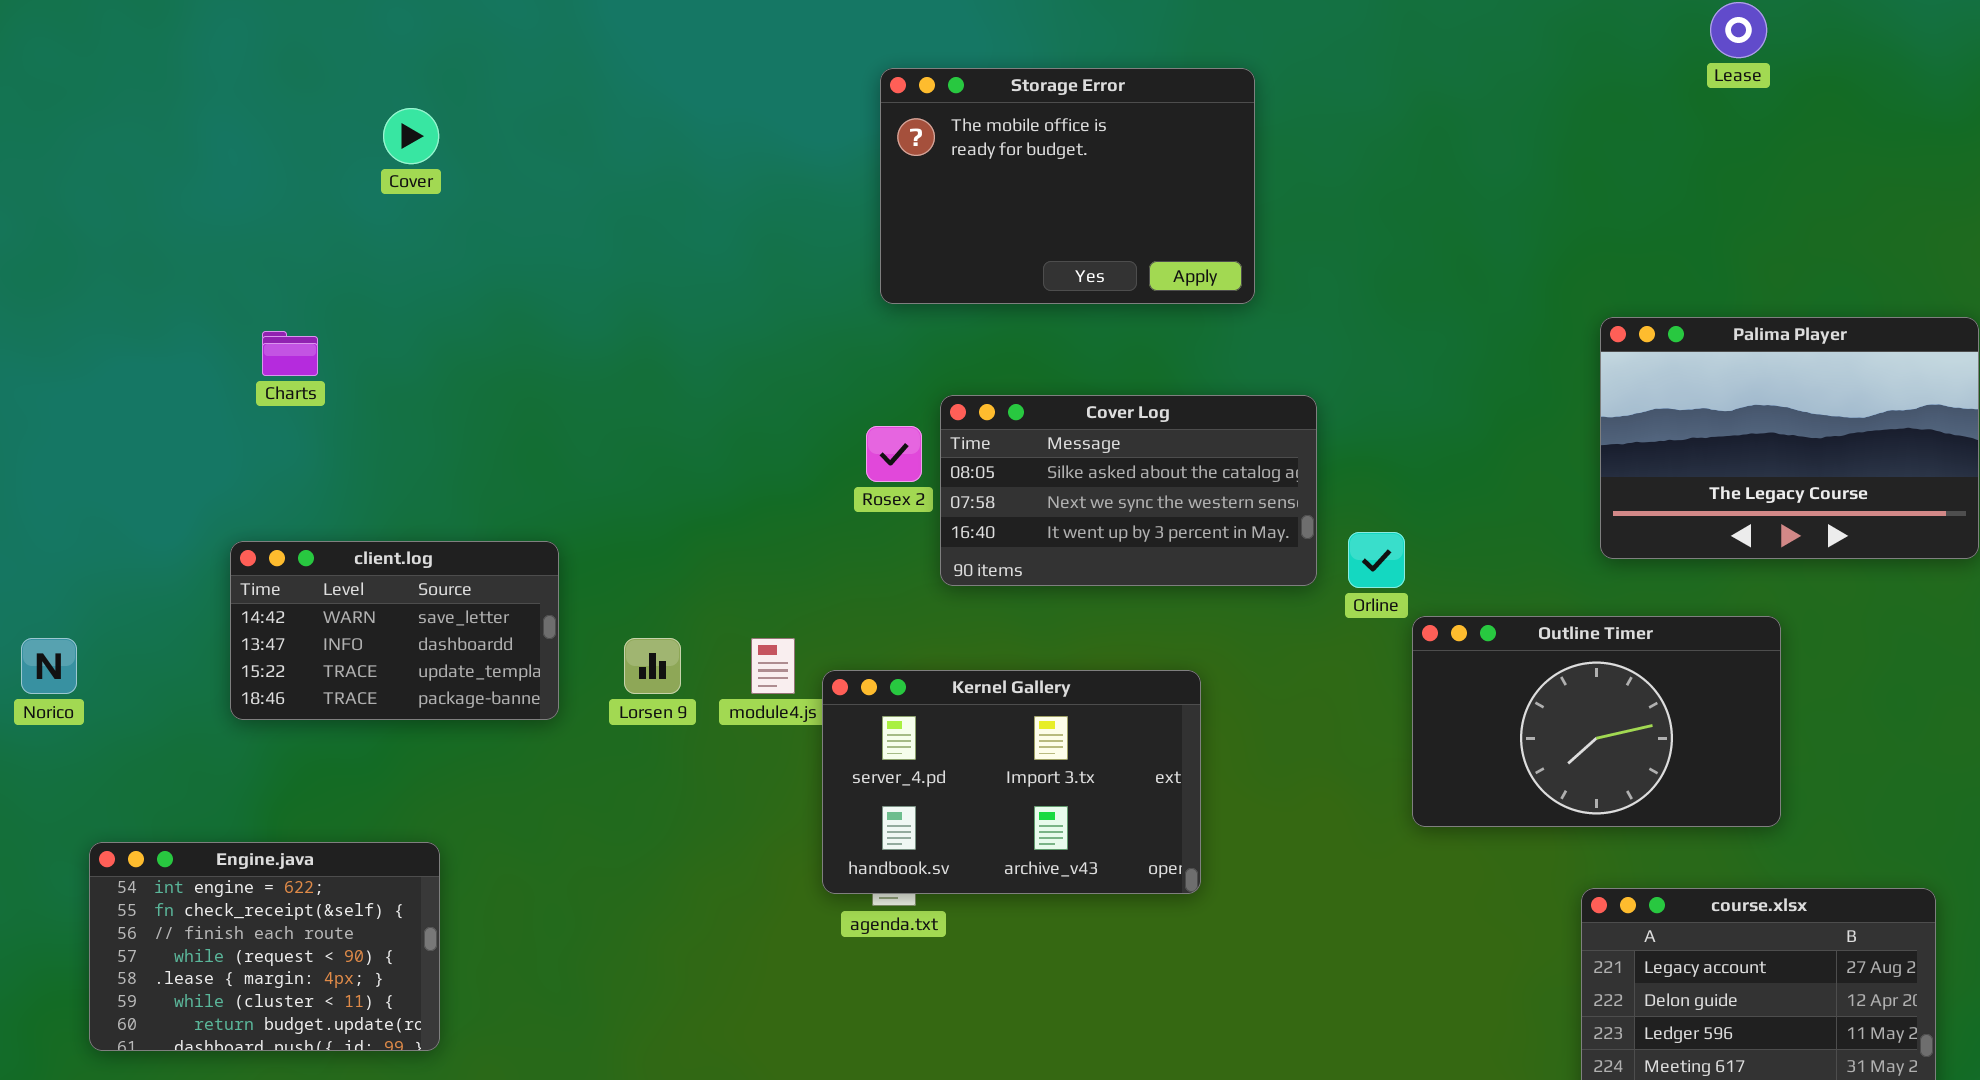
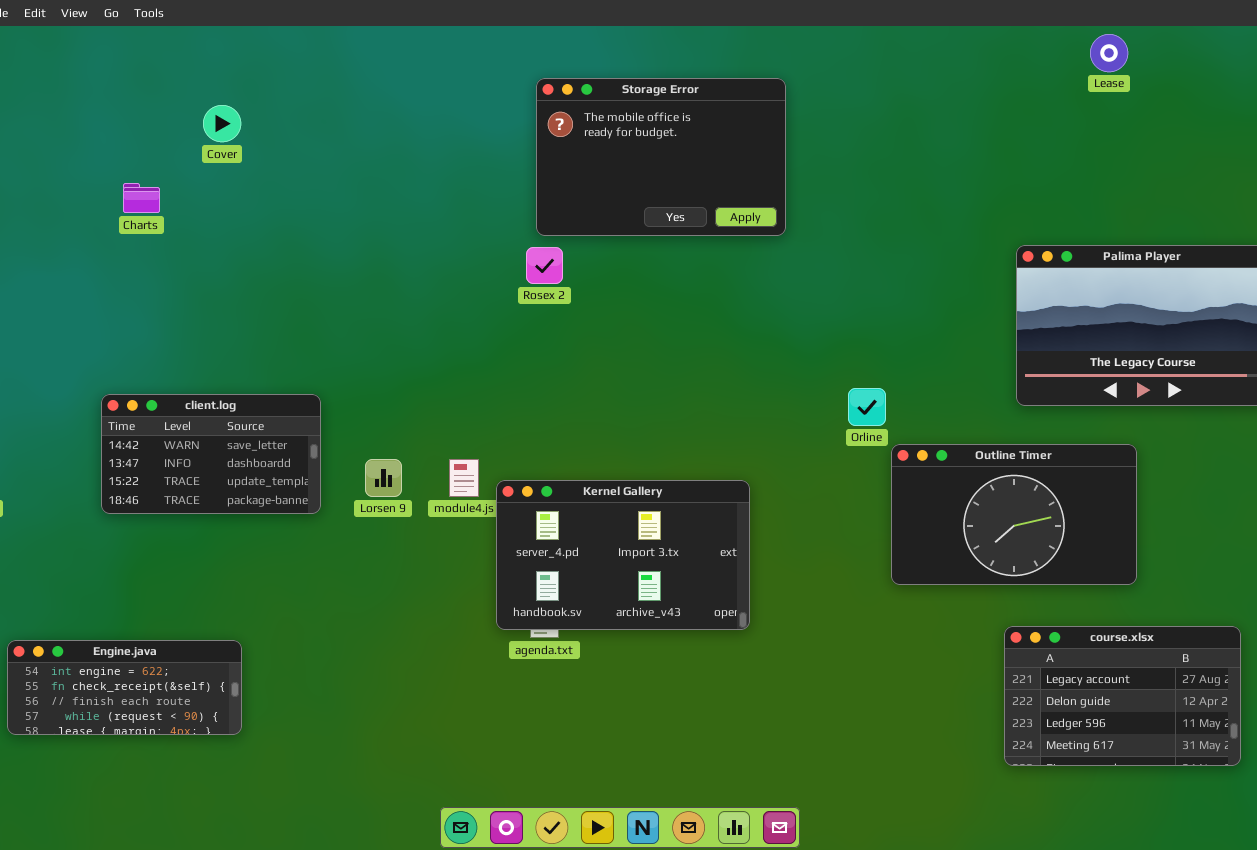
Charts: [262,331,318,376] -> [123,183,160,213], moved
Cover Log: [940,395,1317,586] -> none, closed
Rosex 2: [866,426,922,482] -> [526,247,563,284], moved
Engine.java: [89,842,440,1051] -> [7,640,242,735], resized

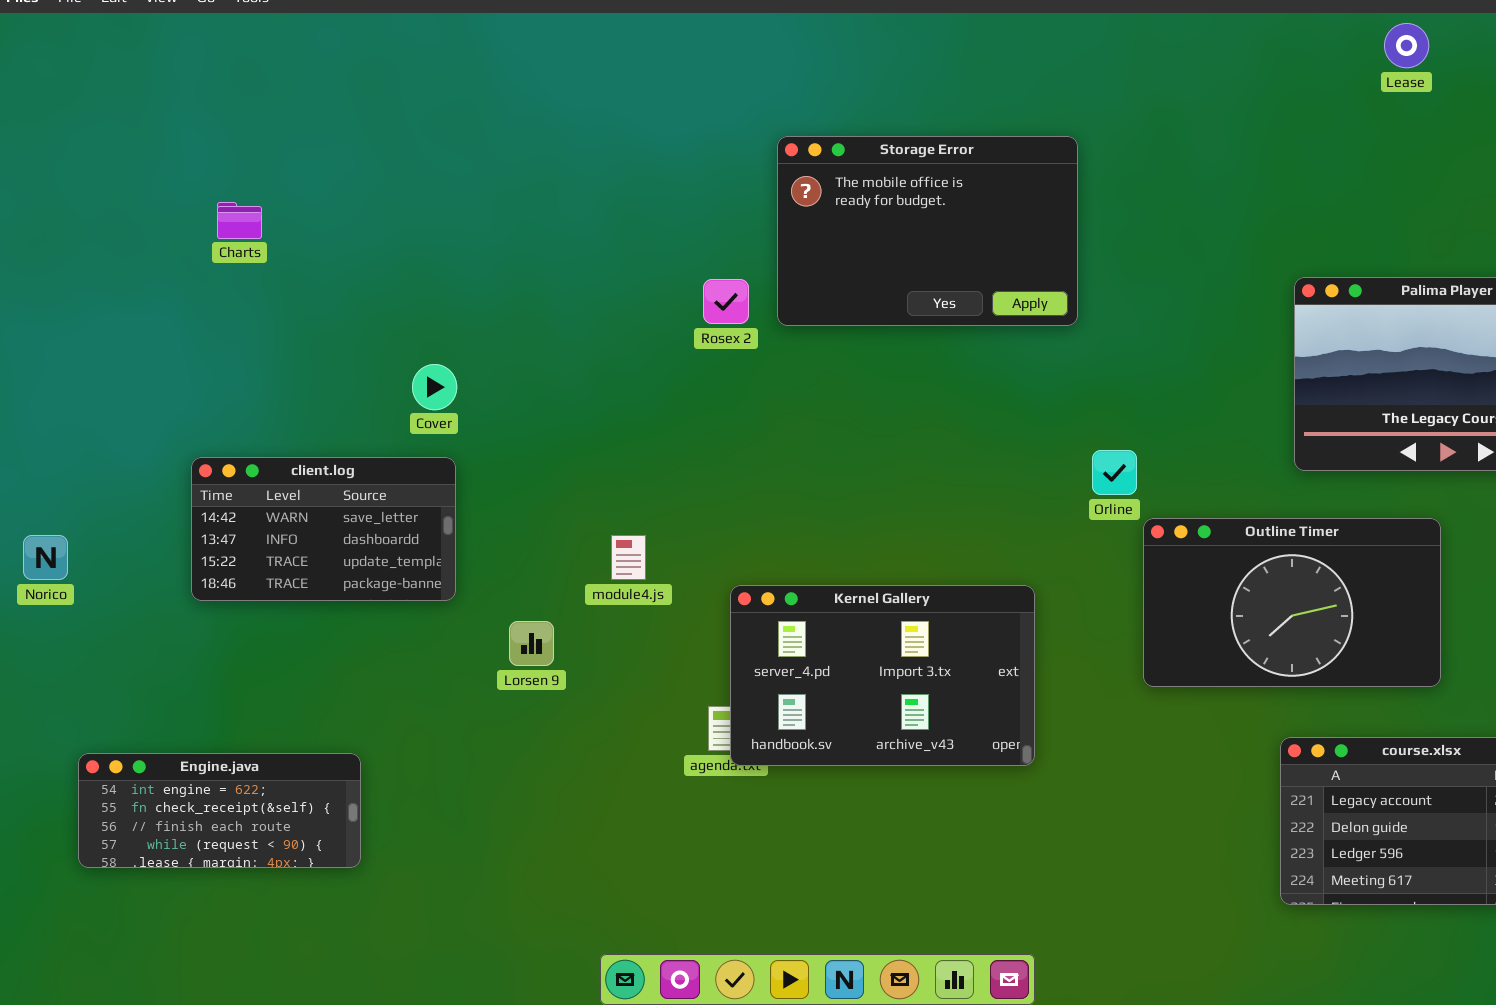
Storage Error: [536,78,786,236] -> [777,136,1078,326], moved
Cover: [203,105,241,142] -> [412,364,457,410], moved
Lorsen 9: [365,459,402,497] -> [509,621,554,666], moved
Kernel Gallery: [496,480,750,630] -> [730,585,1035,766], moved

